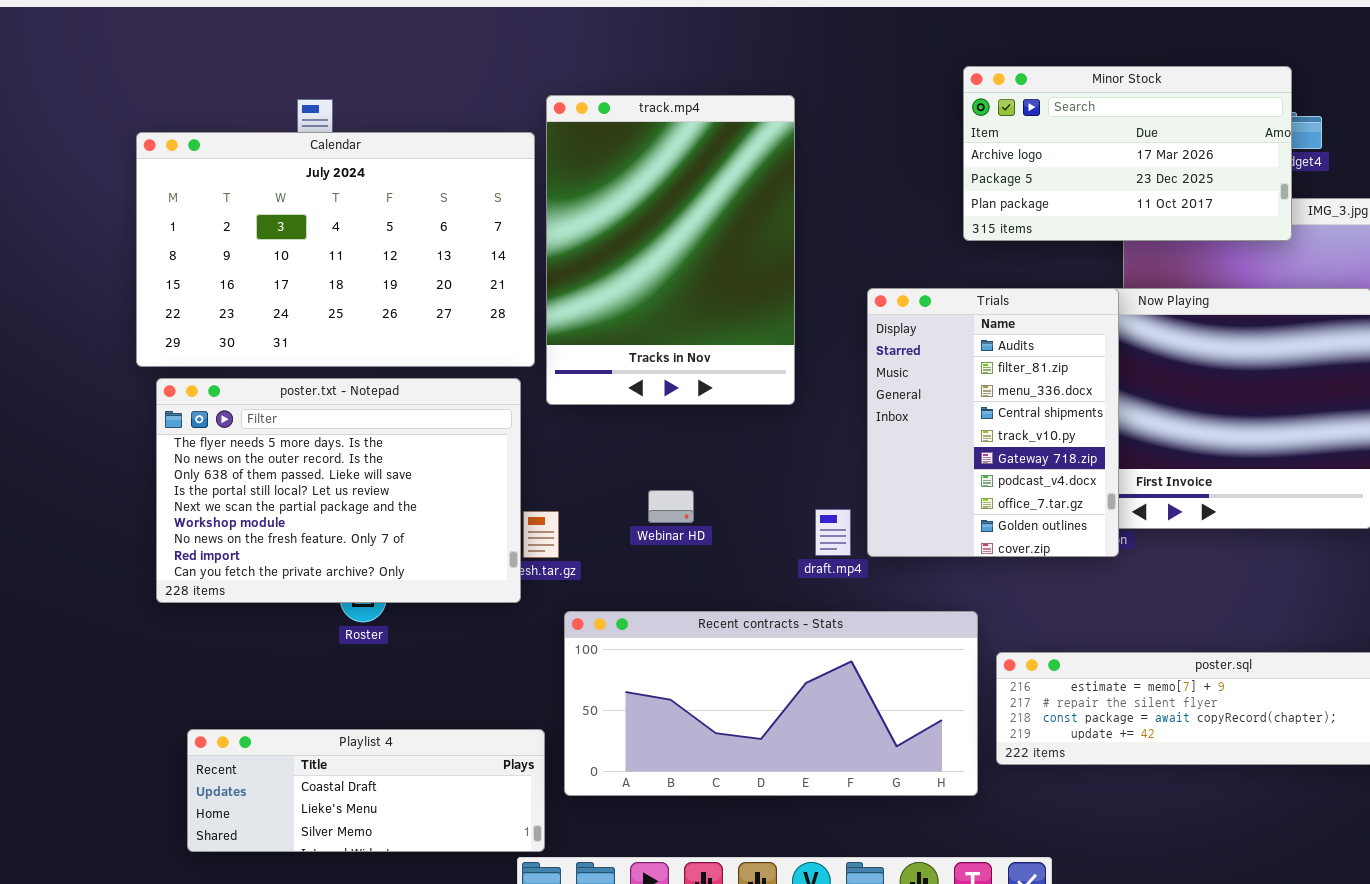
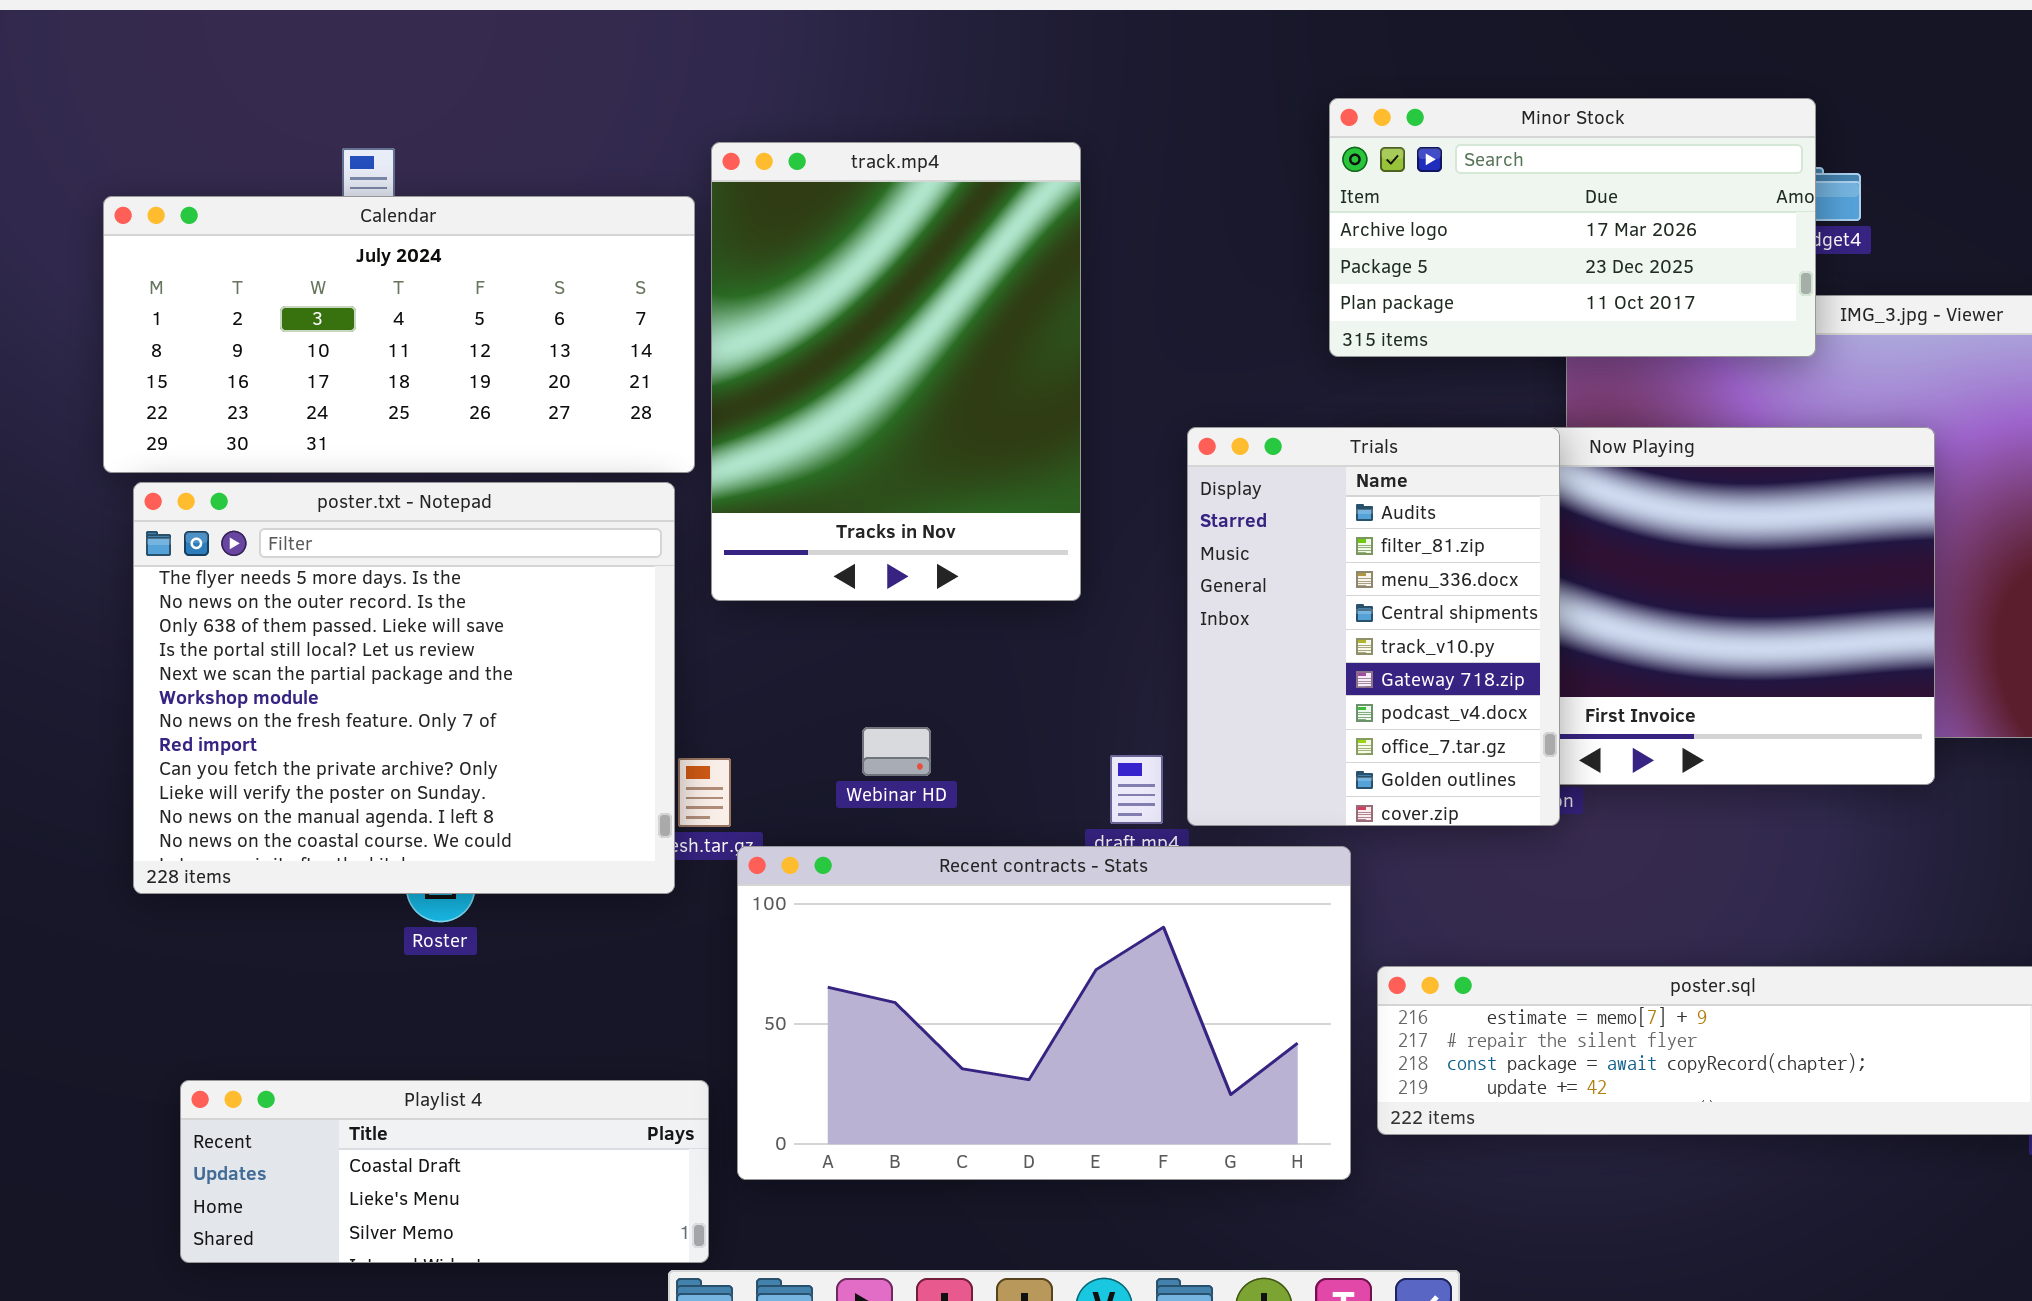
Calendar: [136,132,535,367] -> [103,196,695,473], resized
poster.txt - Notepad: [156,378,521,603] -> [133,482,675,894], resized
Recent contracts - Stats: [564,611,978,796] -> [737,846,1351,1180], resized

